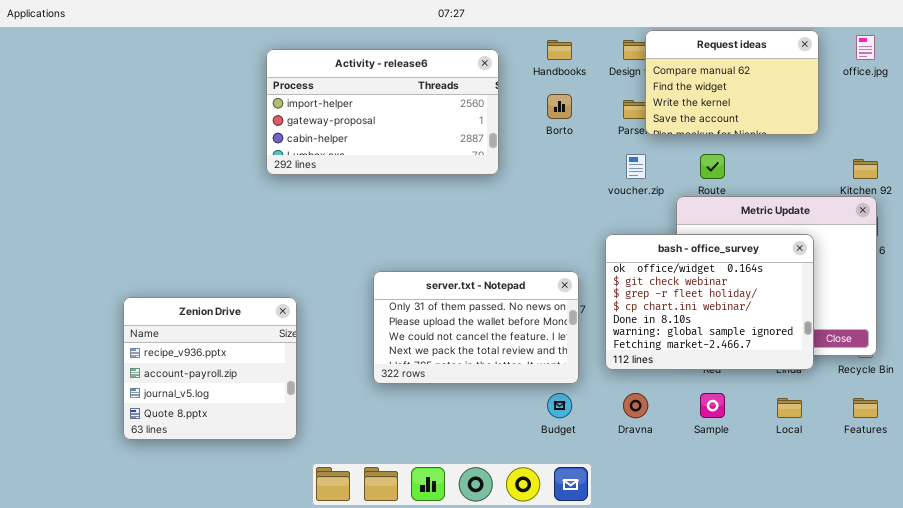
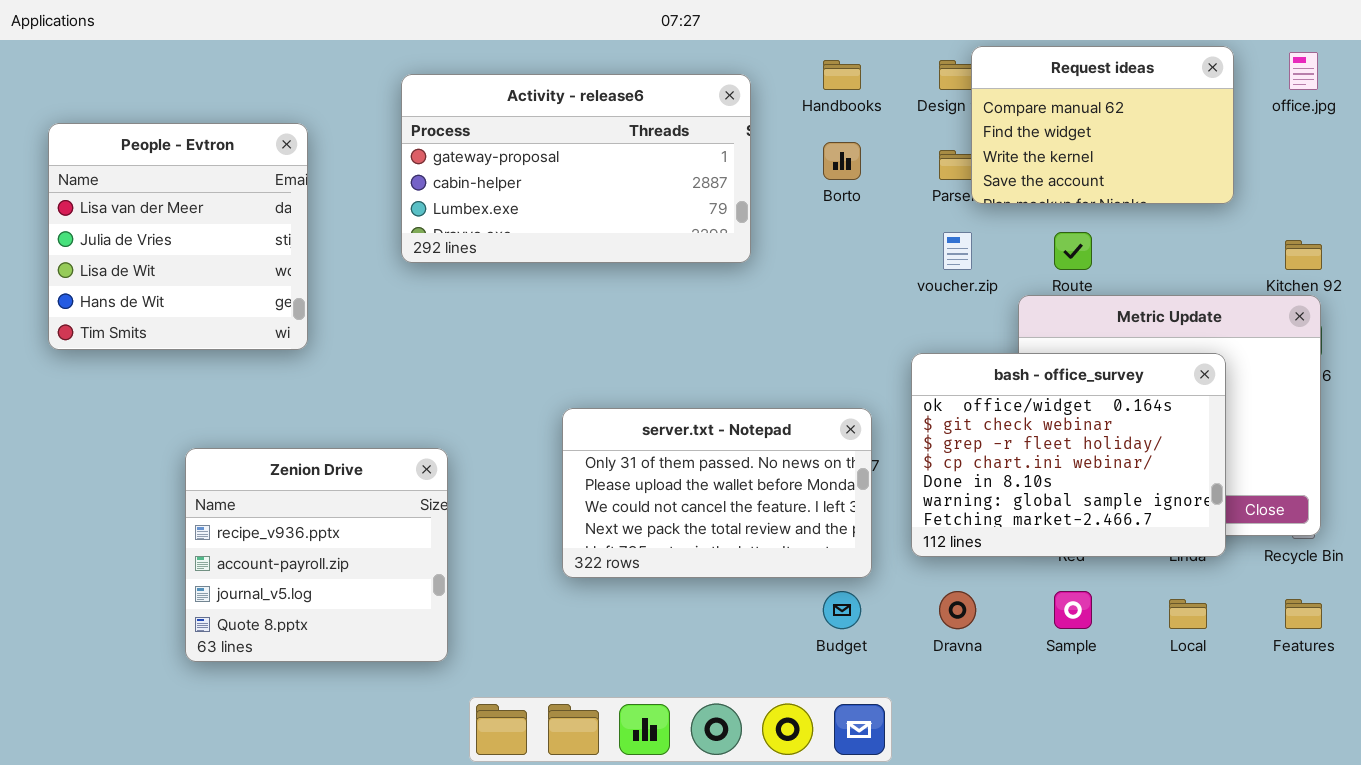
Activity - release6: [266,49,499,175] -> [401,74,751,263], scrolled down 1 row
People - Evtron: none -> [48,123,308,350], opened

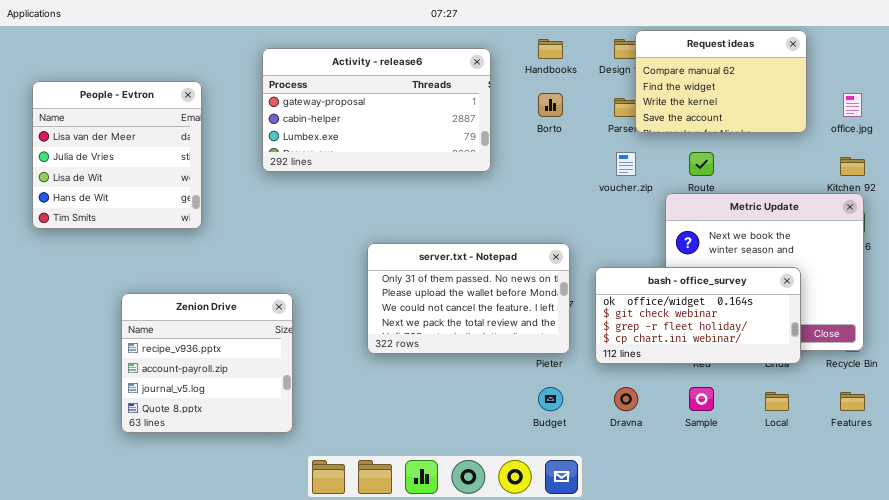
office.jpg: [1289,52,1318,90] -> [843,93,862,117], moved
bash - office_survey: [911,353,1226,557] -> [595,267,801,364], resized
server.txt - Notepad: [562,408,872,578] -> [367,243,570,354], moved

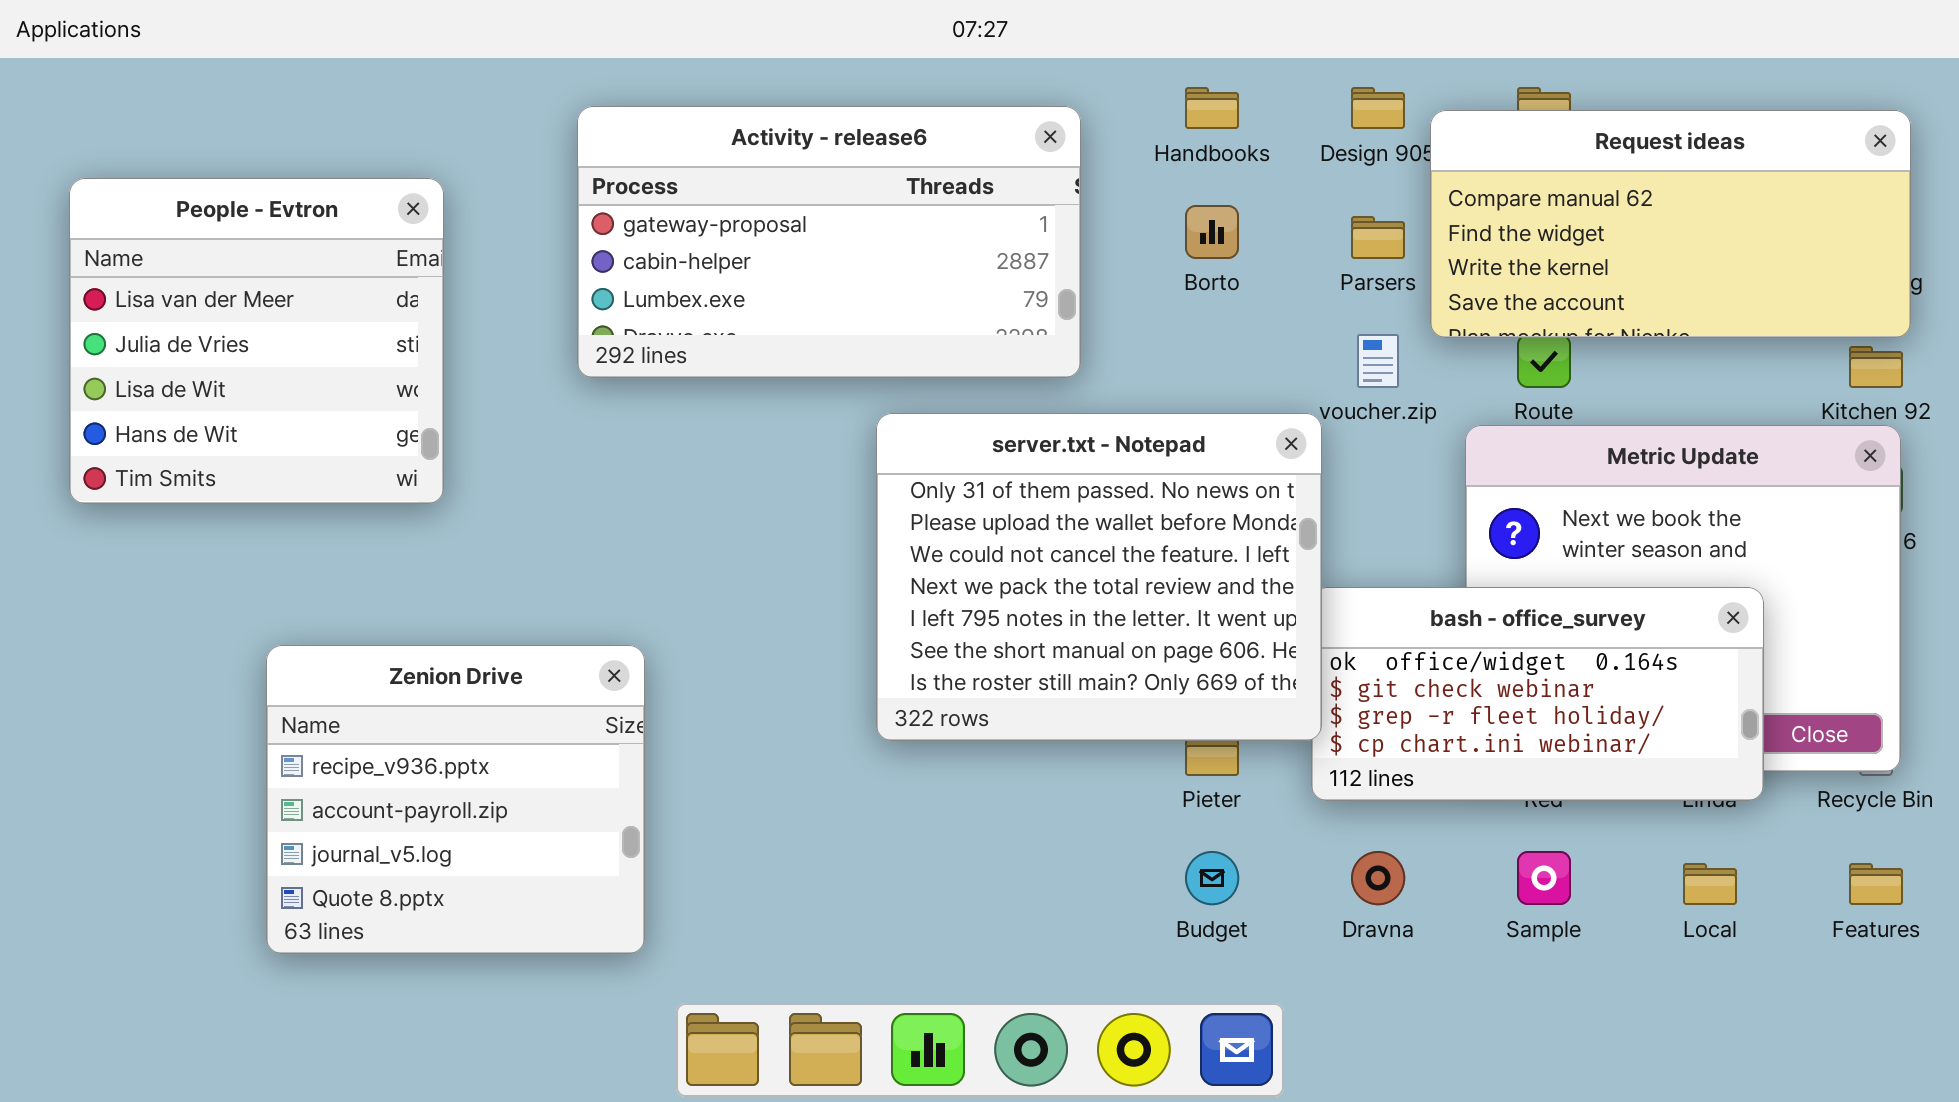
Request ideas: [635,30,807,133] -> [1430,110,1911,338], moved, resized
server.txt - Notepad: [367,243,570,354] -> [876,413,1322,741], moved, resized

